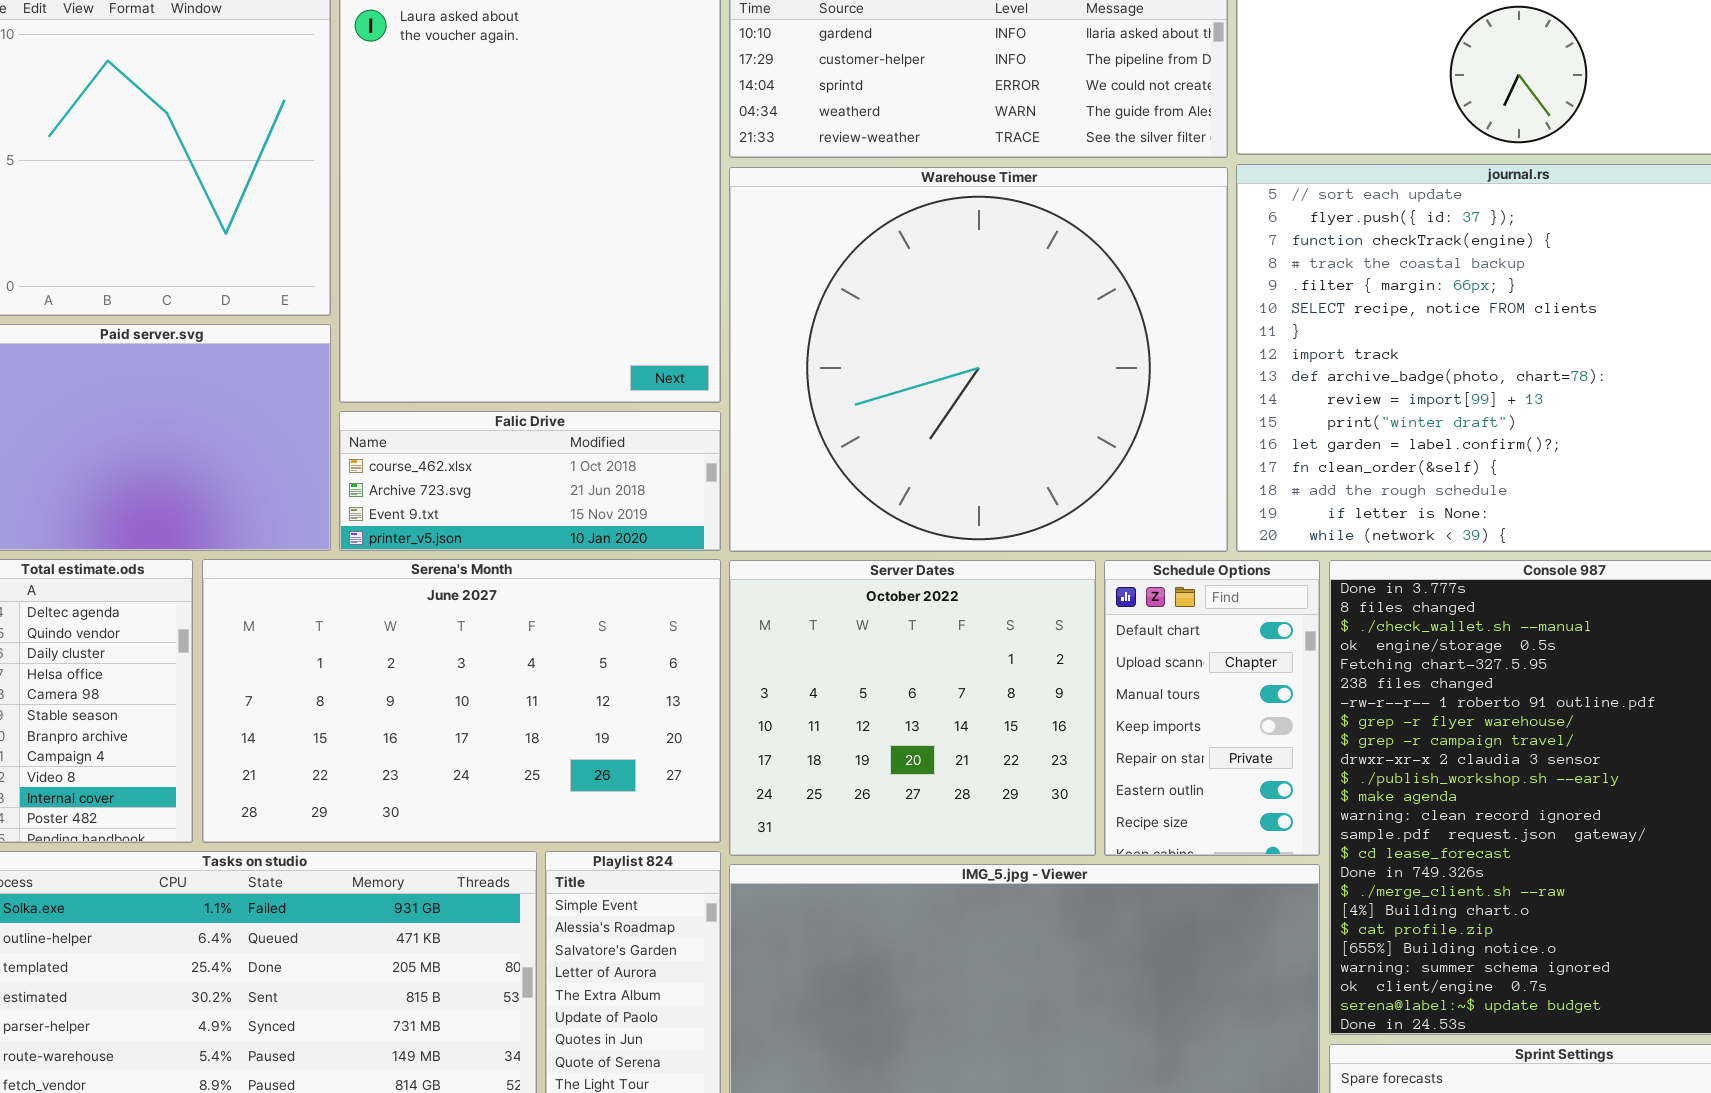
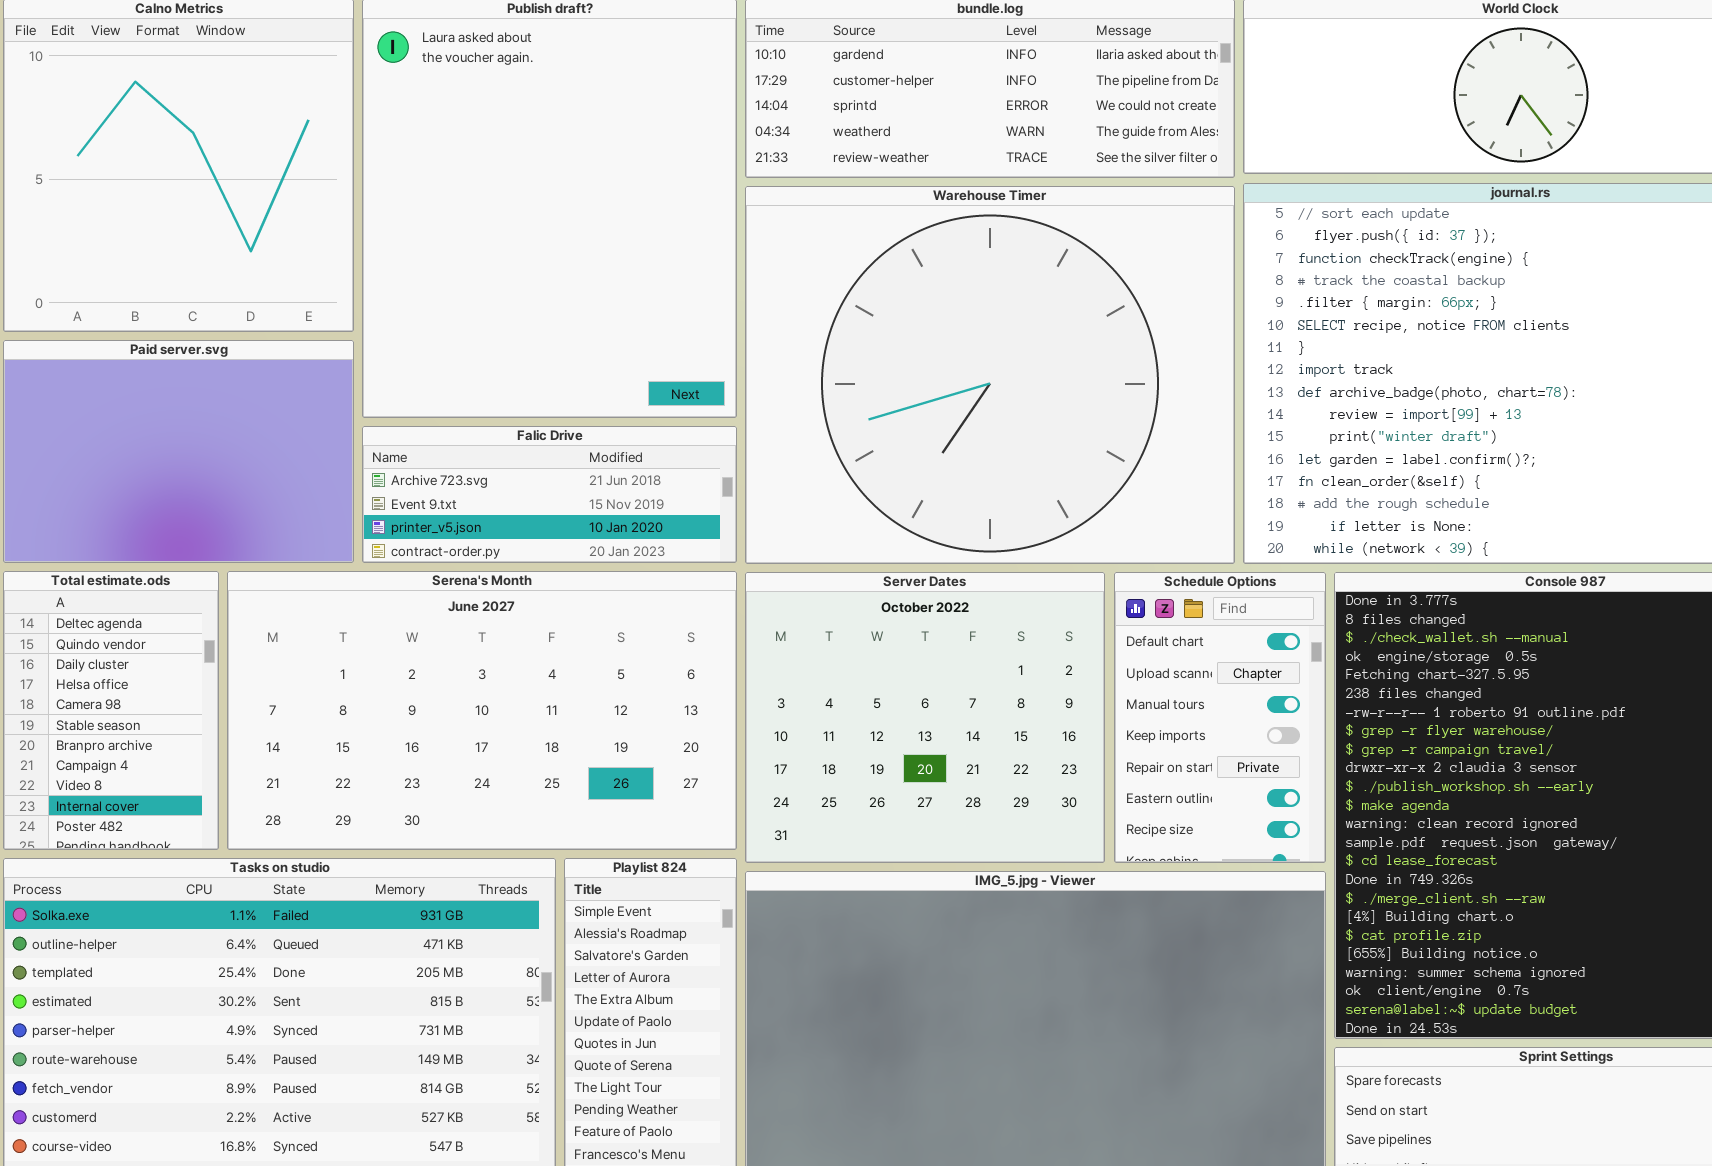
Falic Drive: [339,411,721,551] -> [362,426,737,563], scrolled down 1 row

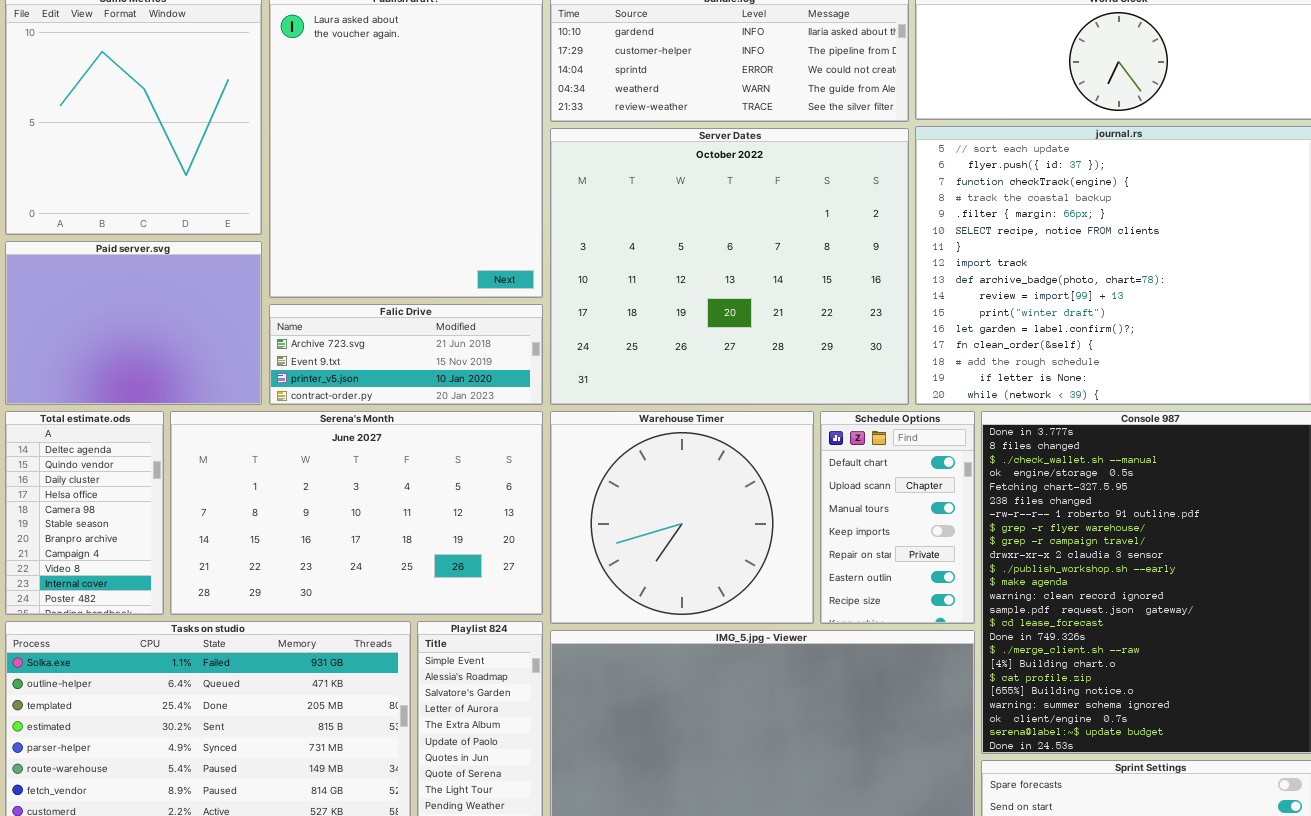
Warehouse Timer: [745,186,1235,564] -> [550,411,814,624], moved, resized
Server Dates: [745,572,1105,863] -> [550,128,909,405], moved, resized

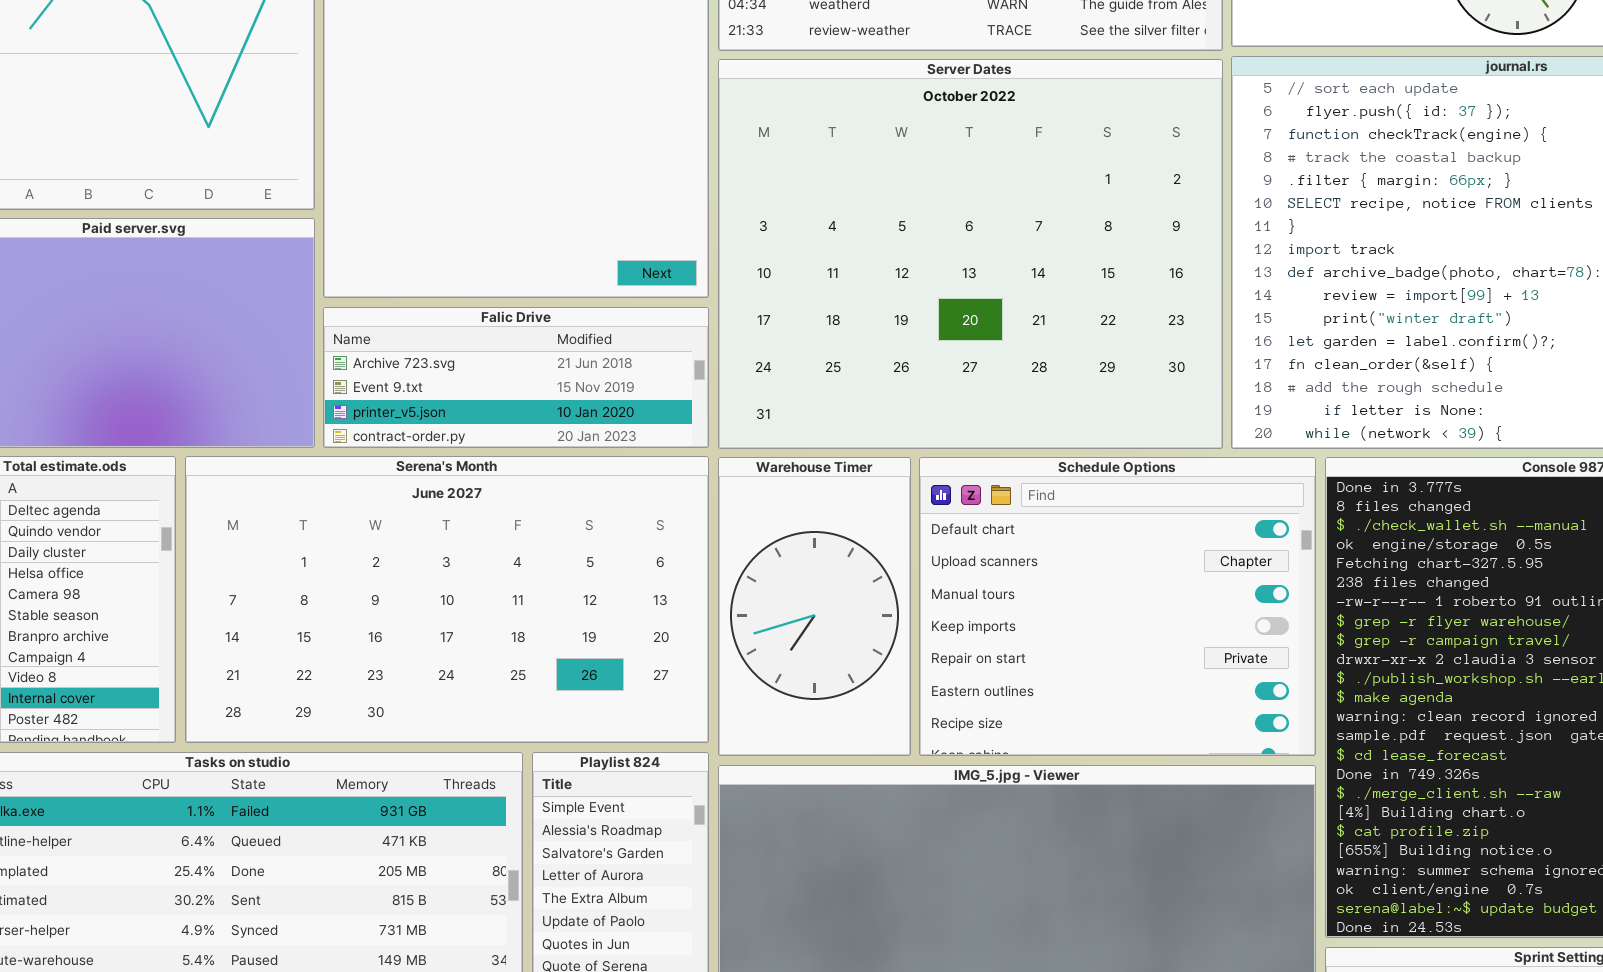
Warehouse Timer: [550,411,814,624] -> [718,457,911,756], resized
Schedule Options: [820,411,975,624] -> [919,457,1316,756], resized

